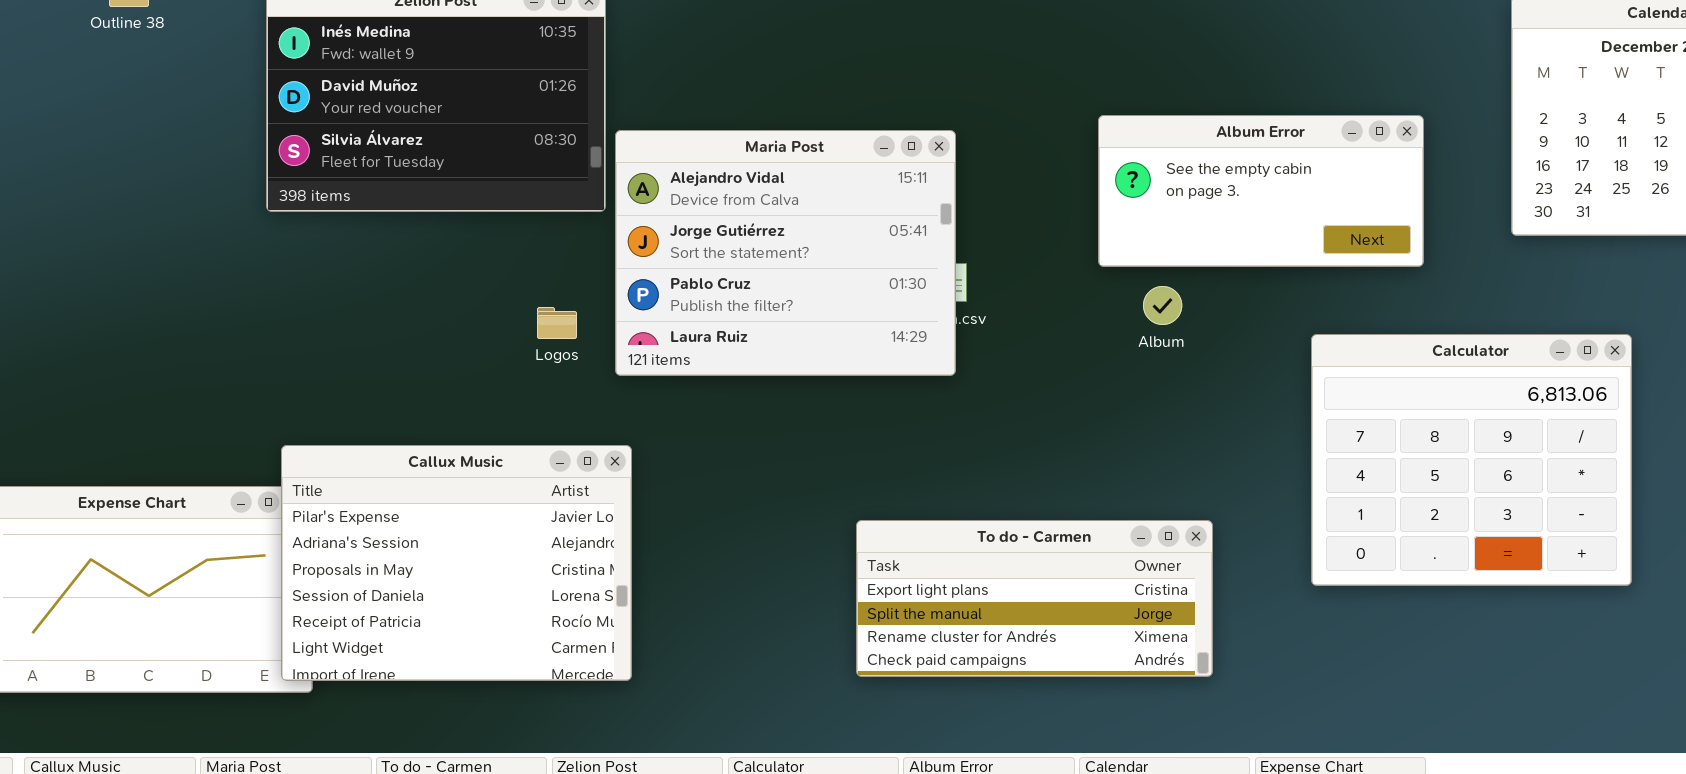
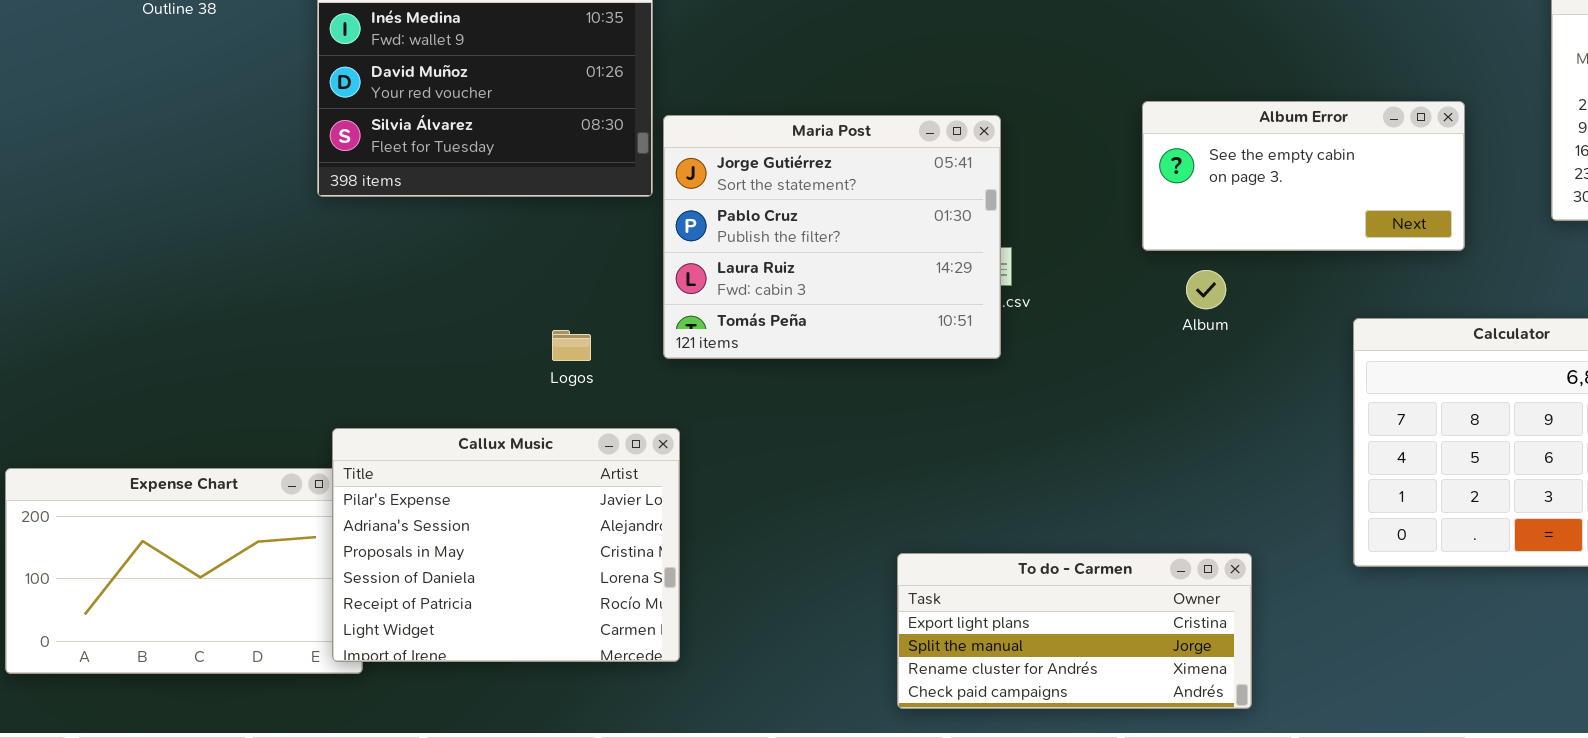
Maria Post: [615,130,956,376] -> [663,115,1001,359], scrolled down 1 row
Logos: [537,307,577,339] -> [552,330,591,361], moved
To do - Carmen: [856,520,1213,677] -> [897,553,1252,709], moved

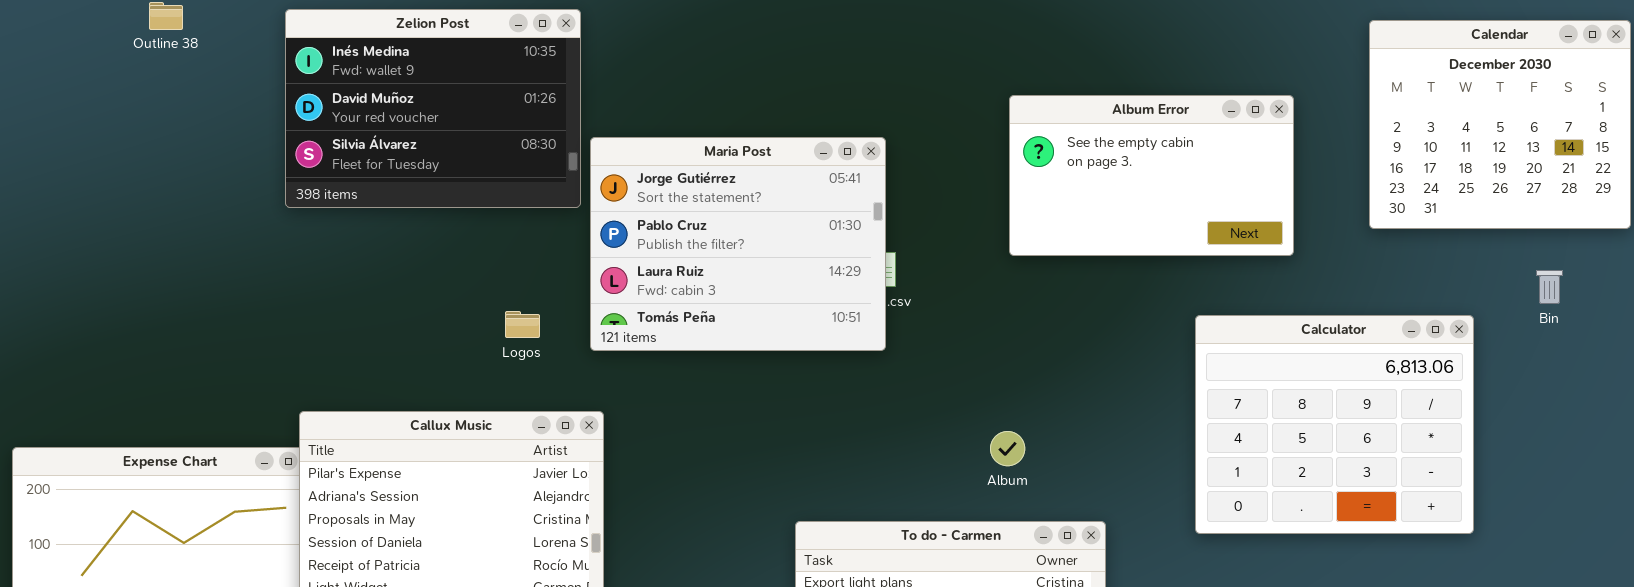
Album Error: [1142,101,1465,251] -> [1009,95,1294,256], resized
Album: [1186,270,1226,309] -> [990,431,1025,466], moved
Logos: [552,330,591,361] -> [505,311,540,338], moved

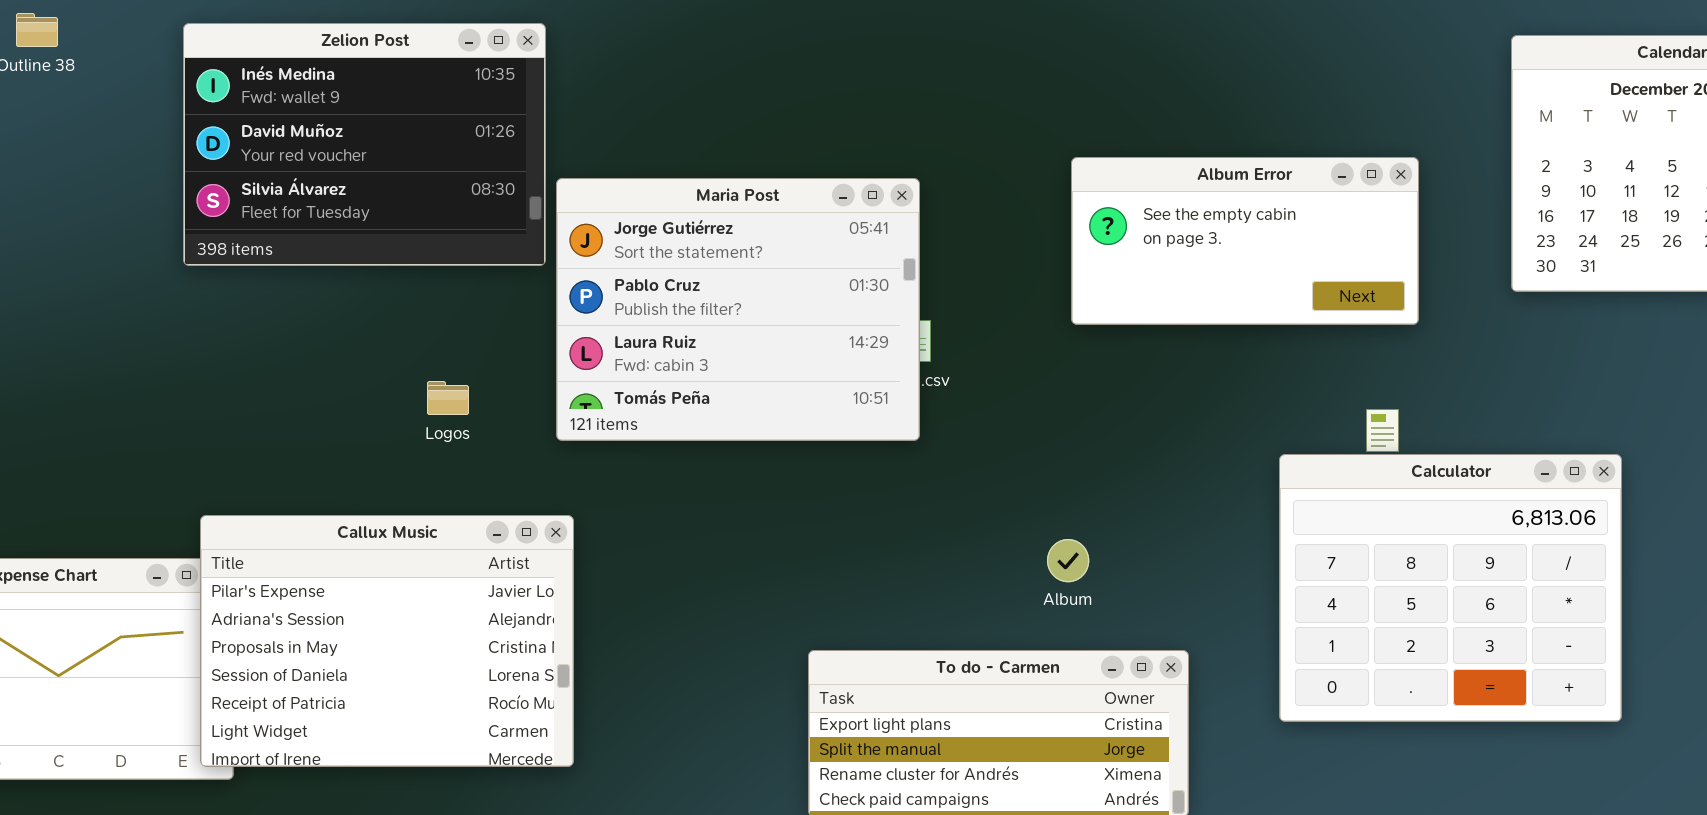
Album Error: [1009,95,1294,256] -> [1071,157,1419,325], resized
Logos: [505,311,540,338] -> [427,381,469,415], moved
Calculator: [1195,315,1474,534] -> [1279,454,1622,722], moved

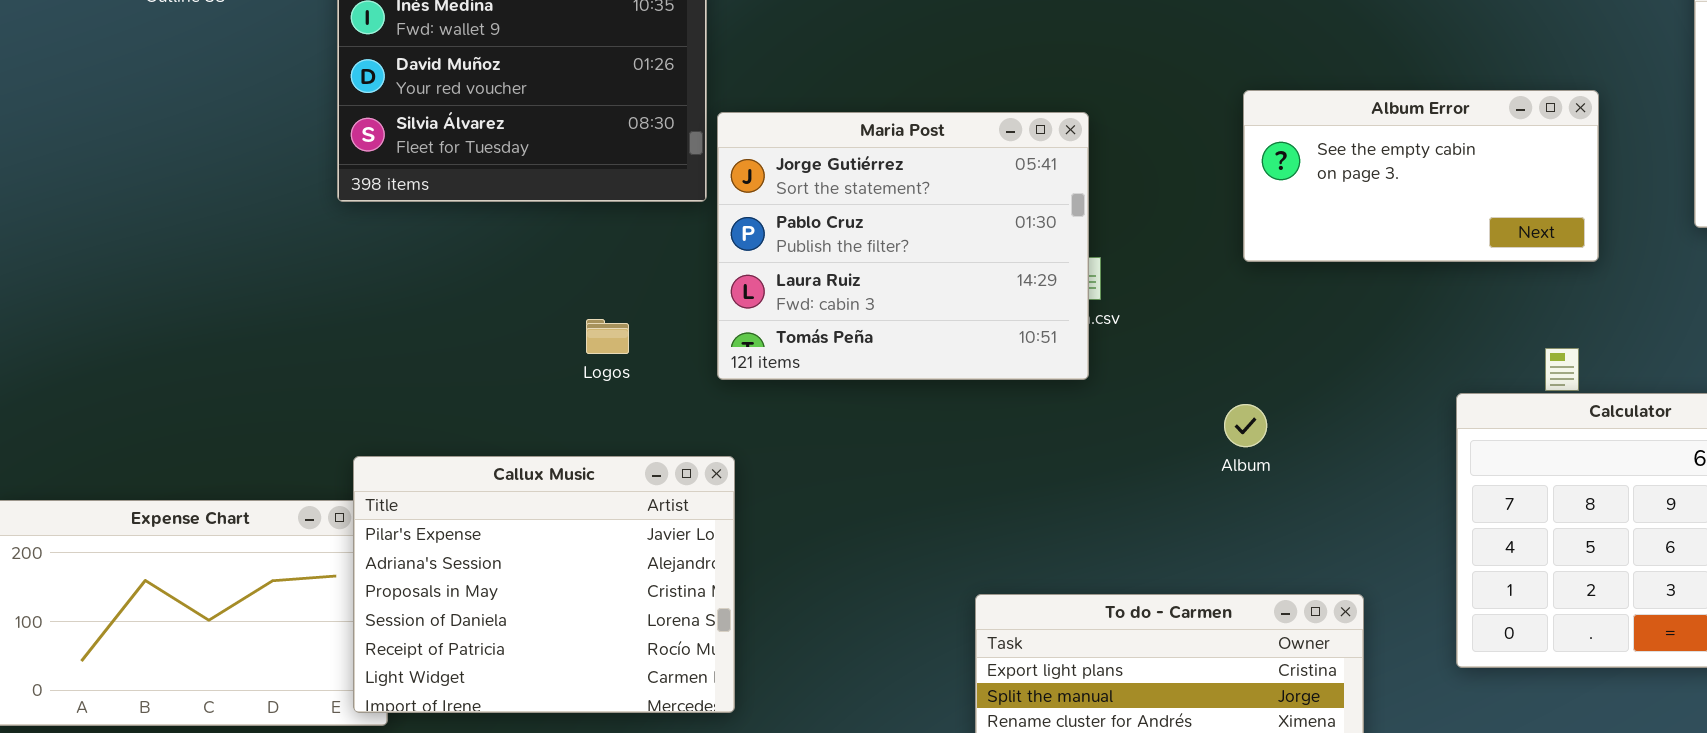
Album: [1047,539,1089,582] -> [1224,404,1267,447], moved

